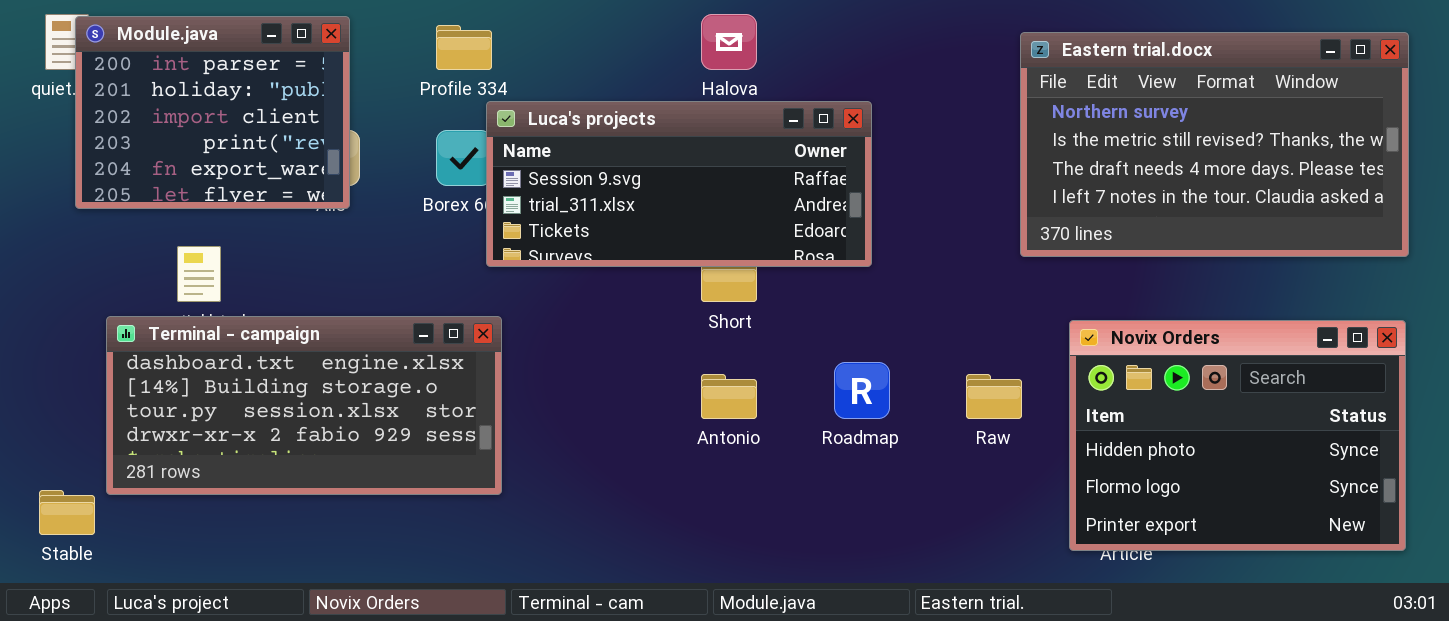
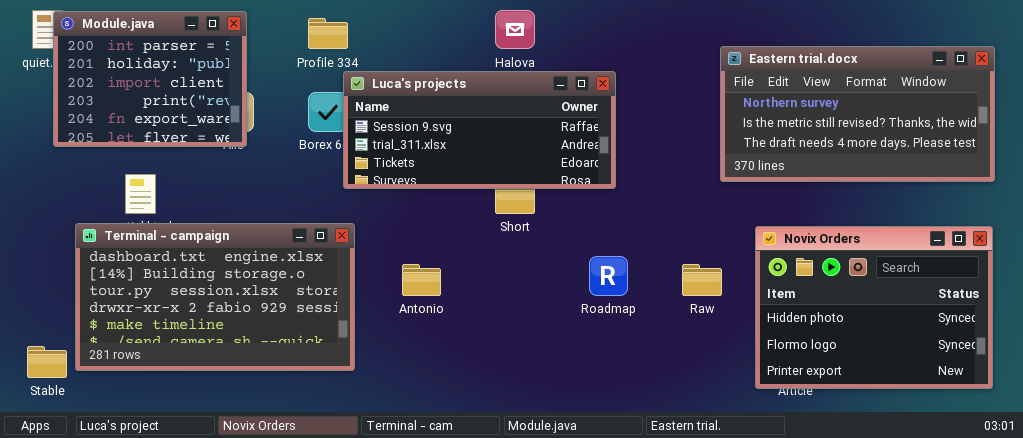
Eastern trial.docx: [1020,32,1409,257] -> [720,46,995,182], resized
Terminal - campaign: [106,316,502,495] -> [75,223,355,371], resized
Antonio: [701,374,757,419] -> [402,264,441,296], moved

